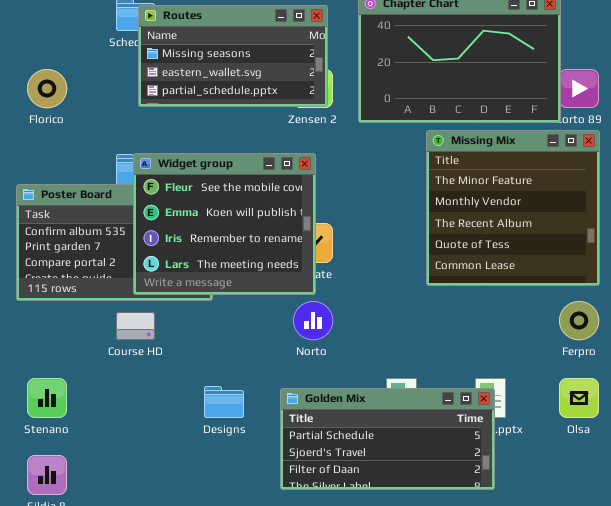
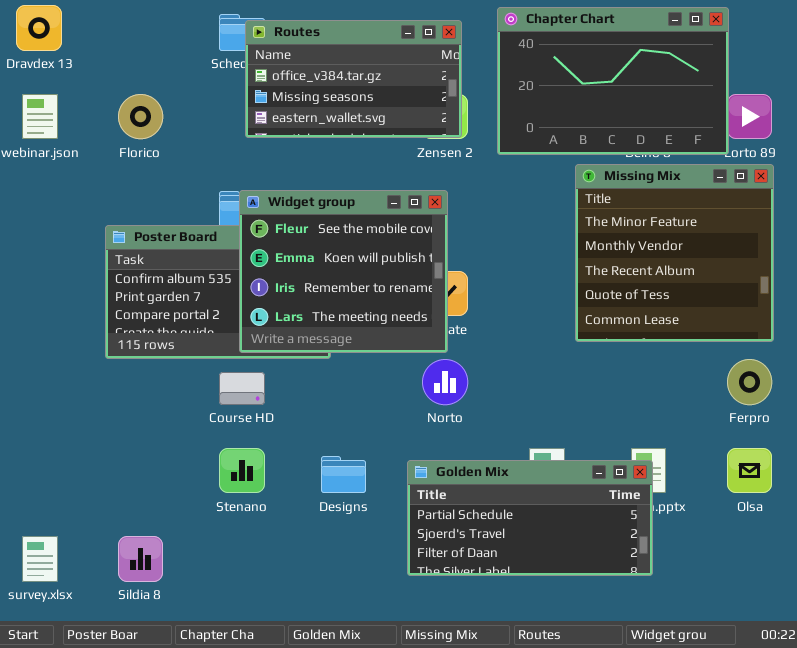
Routes: [138,5,328,107] -> [245,20,462,138], scrolled up 1 row
Stenano: [27,378,67,418] -> [219,448,265,493], moved

